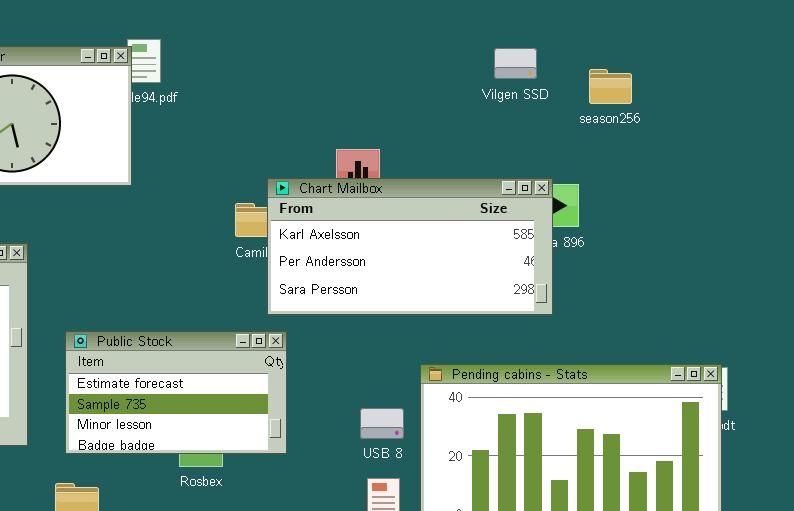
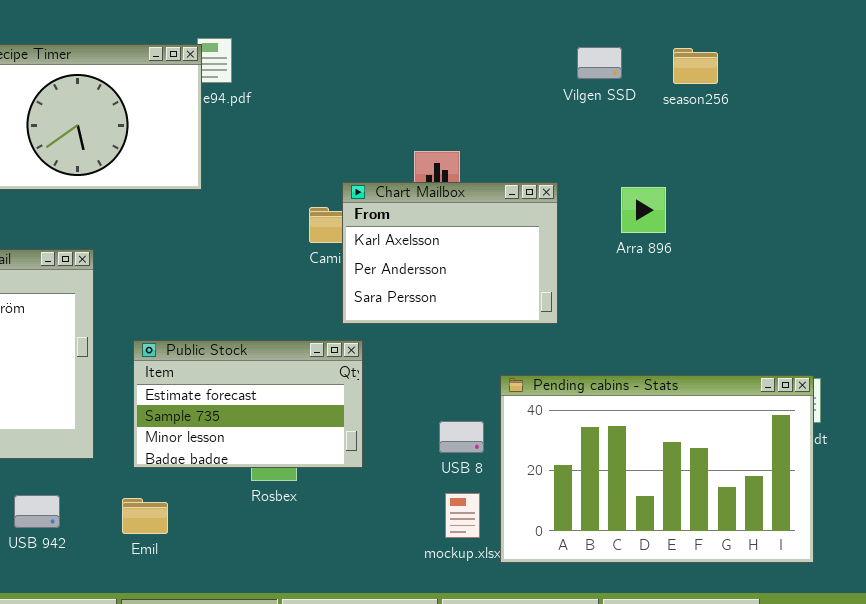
season256: [589,69,632,104] -> [673,48,718,84], moved
Chart Mailbox: [267,178,553,315] -> [342,182,558,324], resized

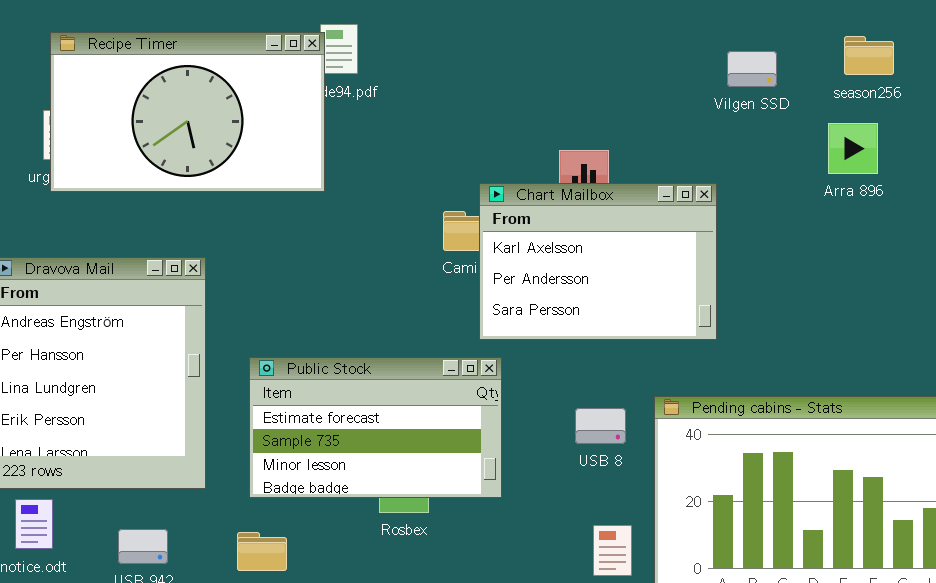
Vilgen SSD: [577,47,622,79] -> [727,51,777,87], moved
Arra 896: [621,187,666,233] -> [828,123,878,174], moved
USB 8: [439,421,484,453] -> [575,408,626,444], moved

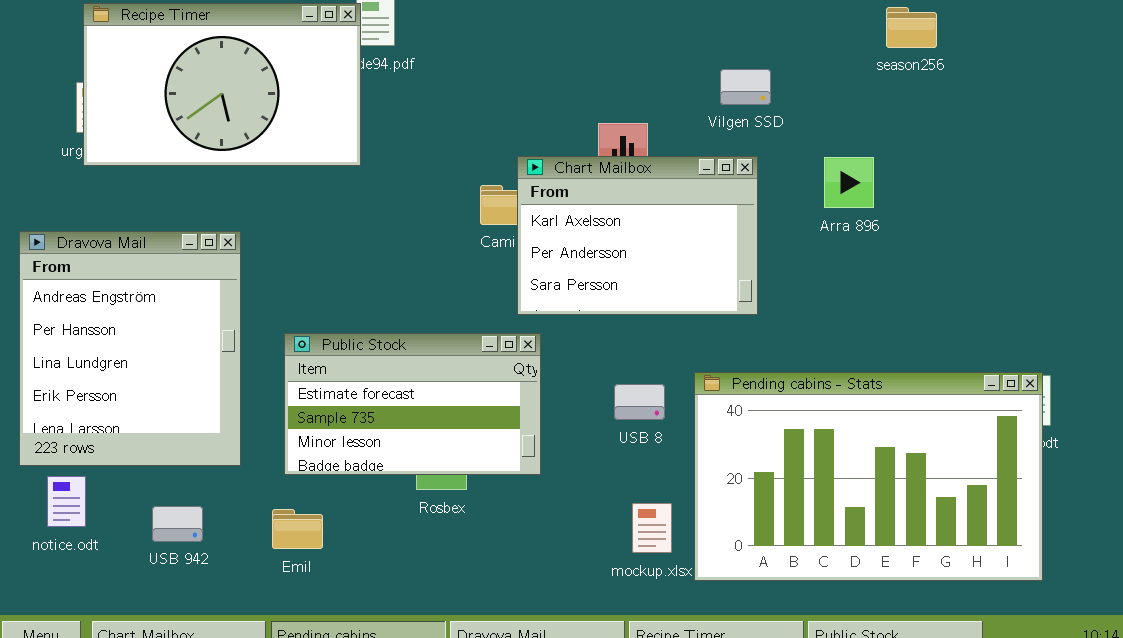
Vilgen SSD: [727,51,777,87] -> [720,69,771,105], moved
Arra 896: [828,123,878,174] -> [824,157,874,208], moved

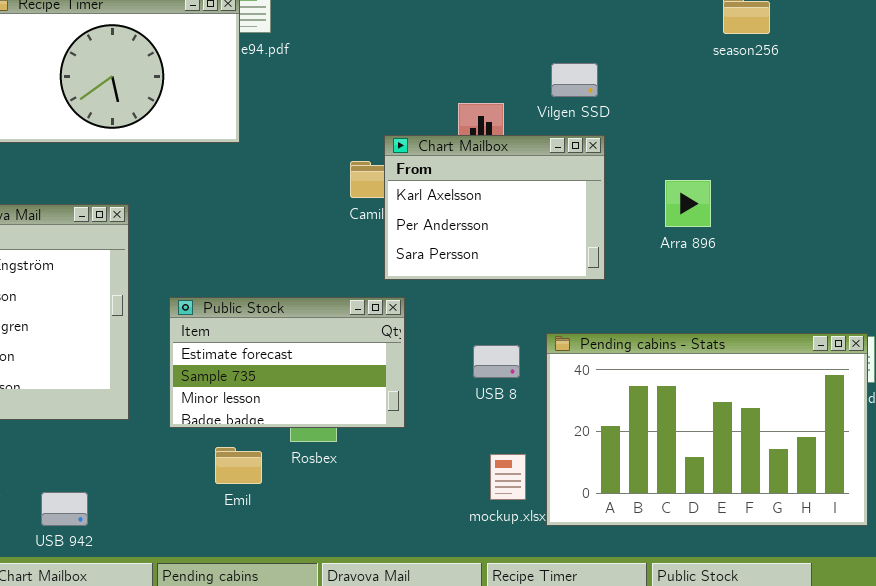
Vilgen SSD: [720,69,771,105] -> [551,63,598,97], moved
Arra 896: [824,157,874,208] -> [665,180,711,227], moved
USB 942: [152,506,203,542] -> [41,492,88,526], moved
Emil: [272,509,323,549] -> [215,447,262,484], moved

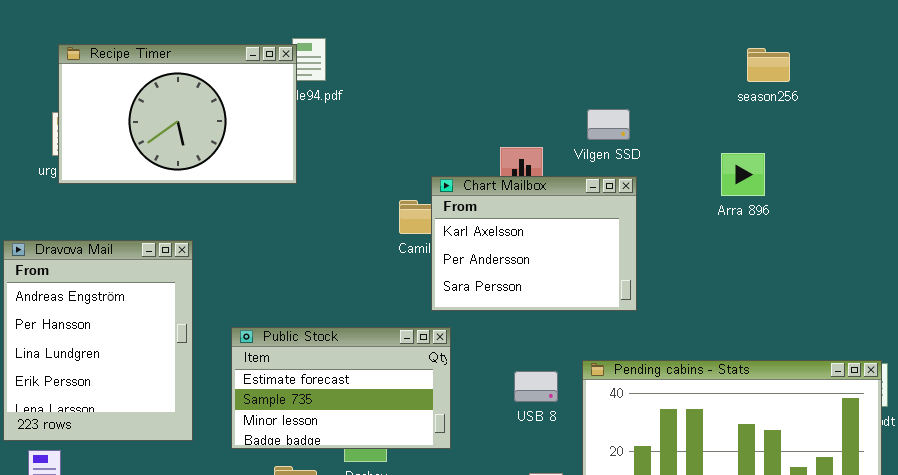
Arra 896: [665,180,711,227] -> [721,153,765,196], moved

